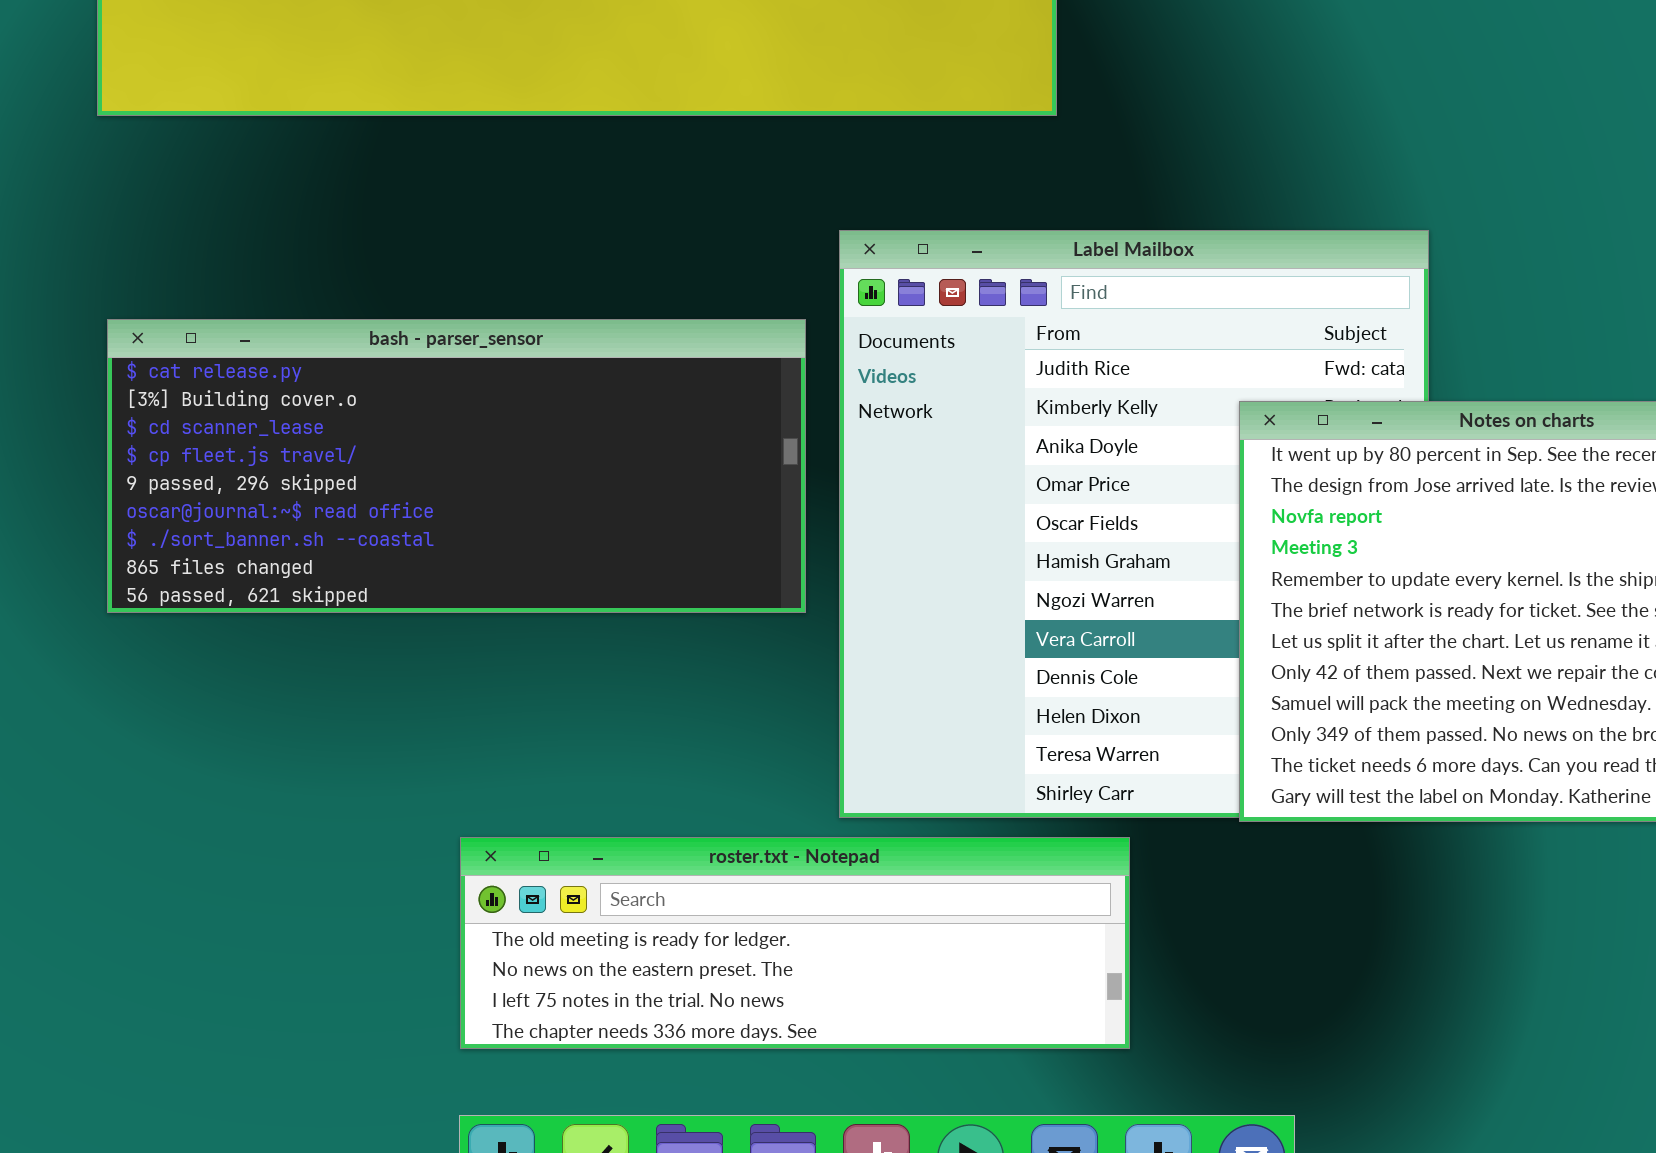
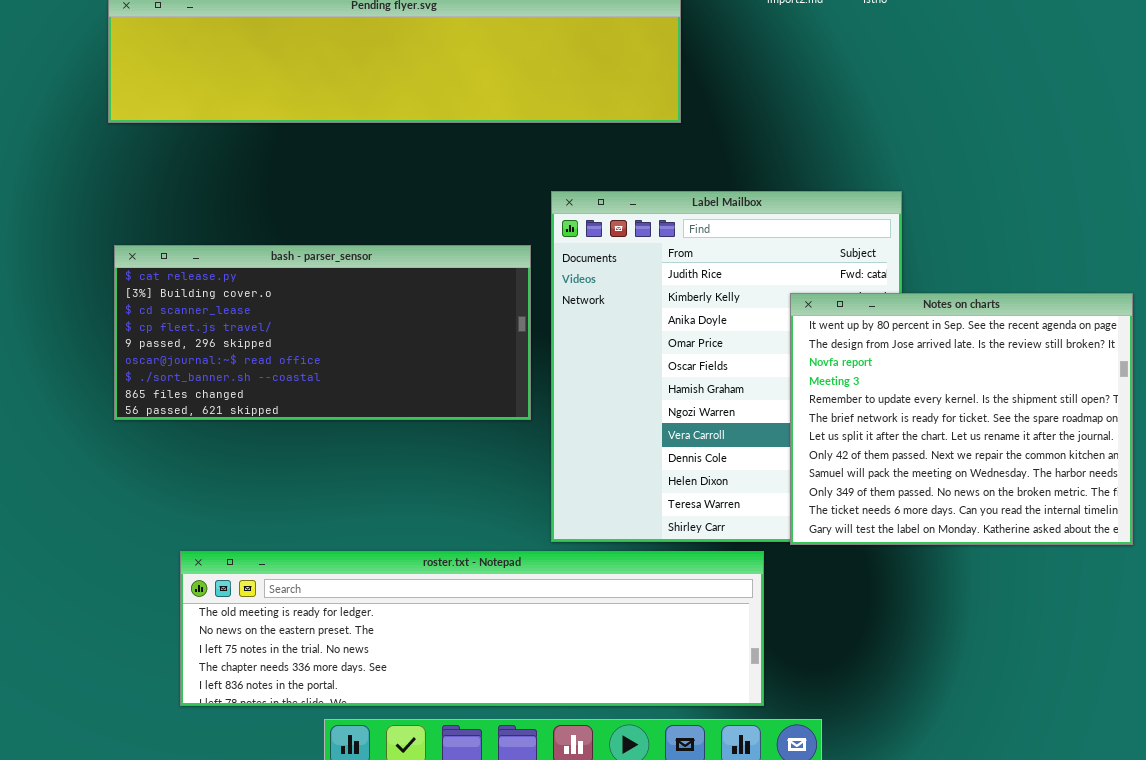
roster.txt - Notepad: [460,837,1130,1049] -> [180,551,764,706], moved, resized

